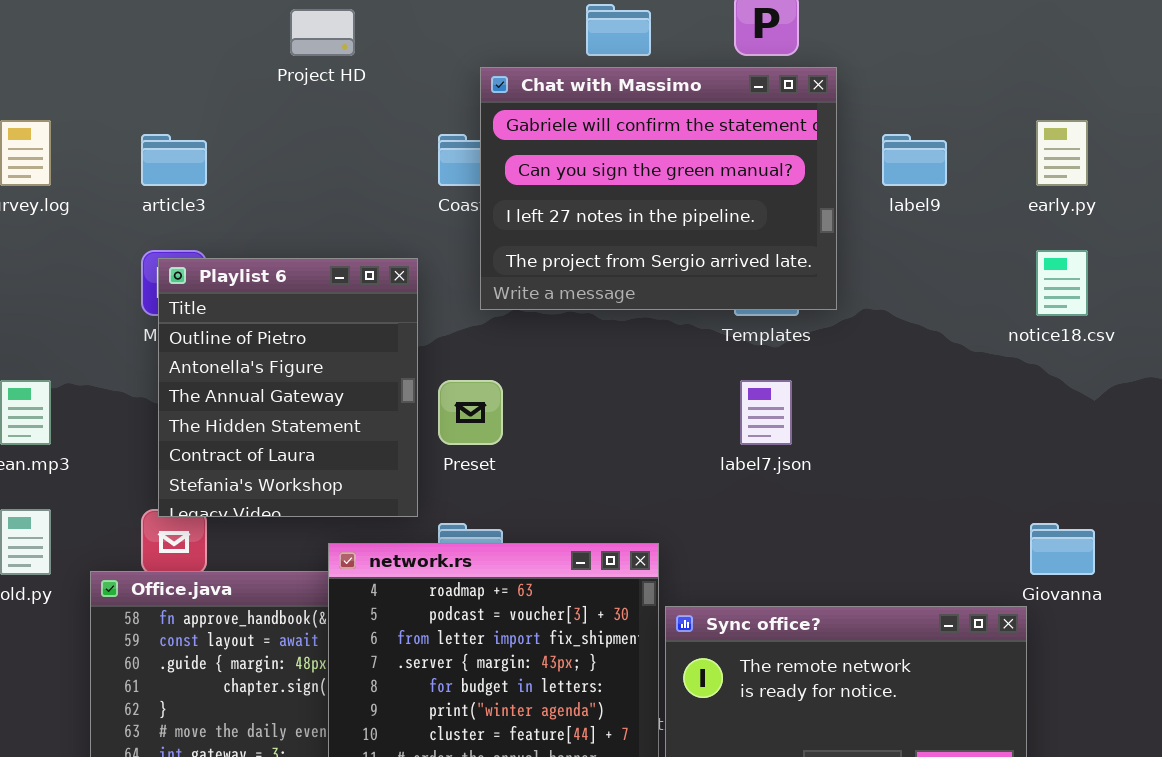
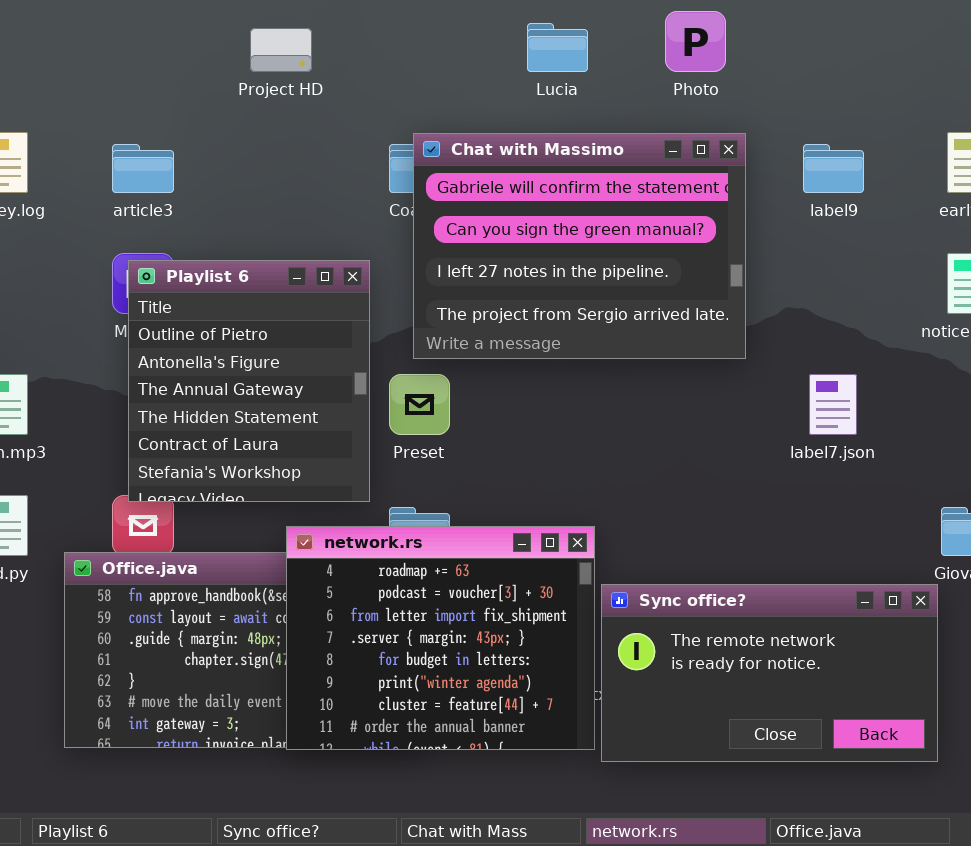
Chat with Massimo: [480,67,837,310] -> [413,133,746,359], moved
label7.json: [740,380,792,445] -> [809,374,857,435], moved

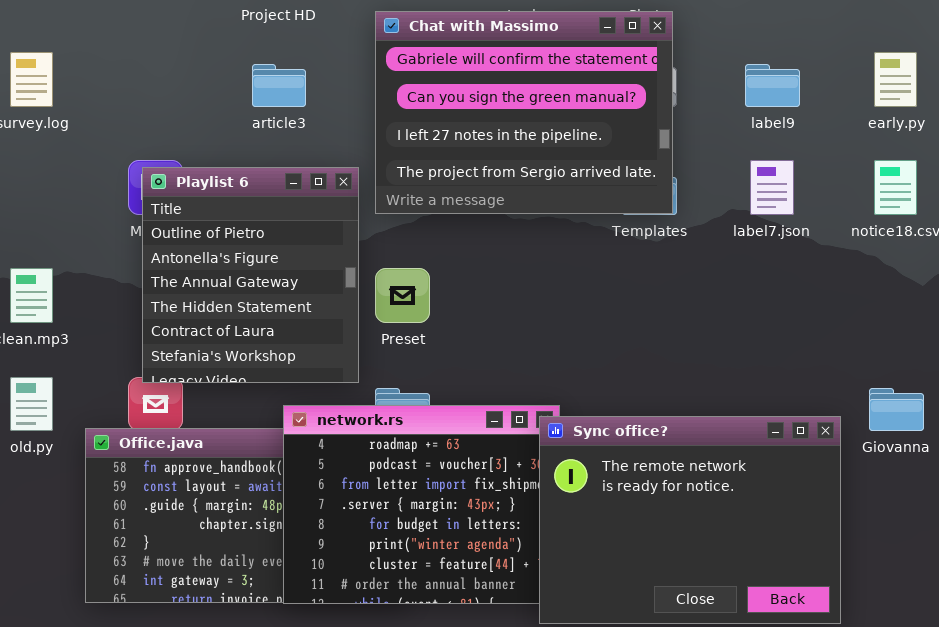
Chat with Massimo: [413,133,746,359] -> [375,11,673,214], moved
article3: [112,144,174,193] -> [252,64,306,107], moved
label7.json: [809,374,857,435] -> [750,160,794,215], moved
Sync office?: [601,584,938,762] -> [539,416,841,624], moved, resized

